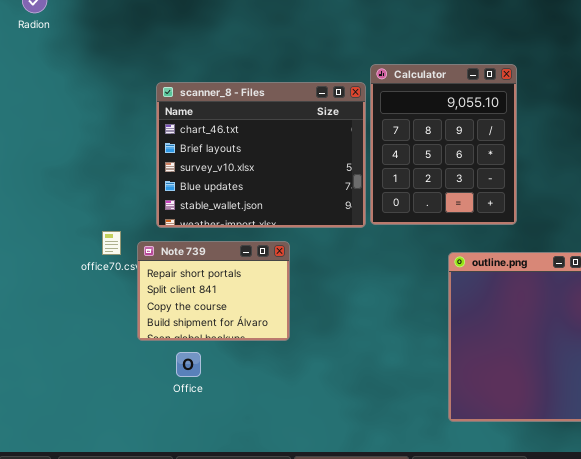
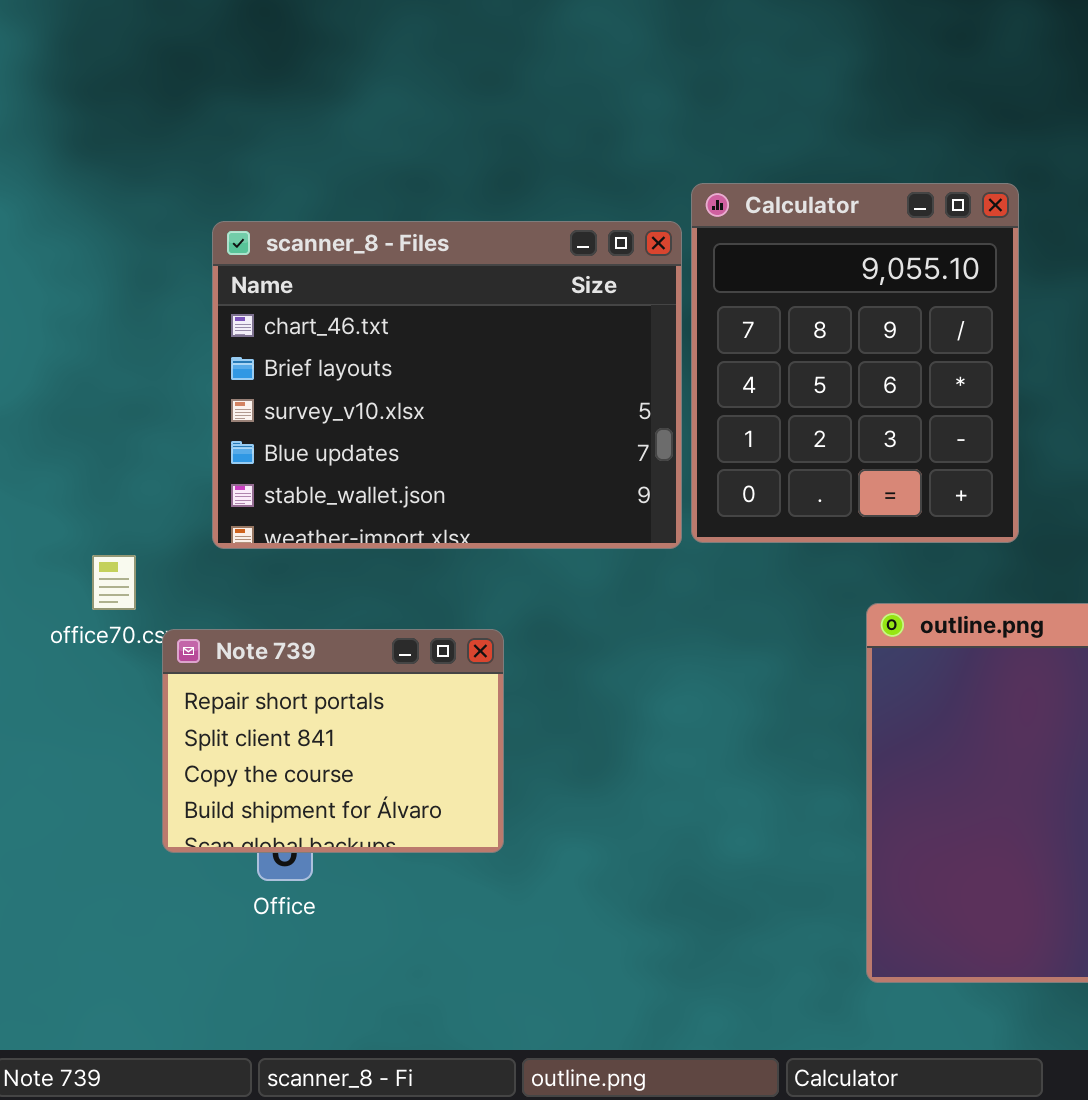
Note 739: [137,241,290,341] -> [162,629,504,853], moved

